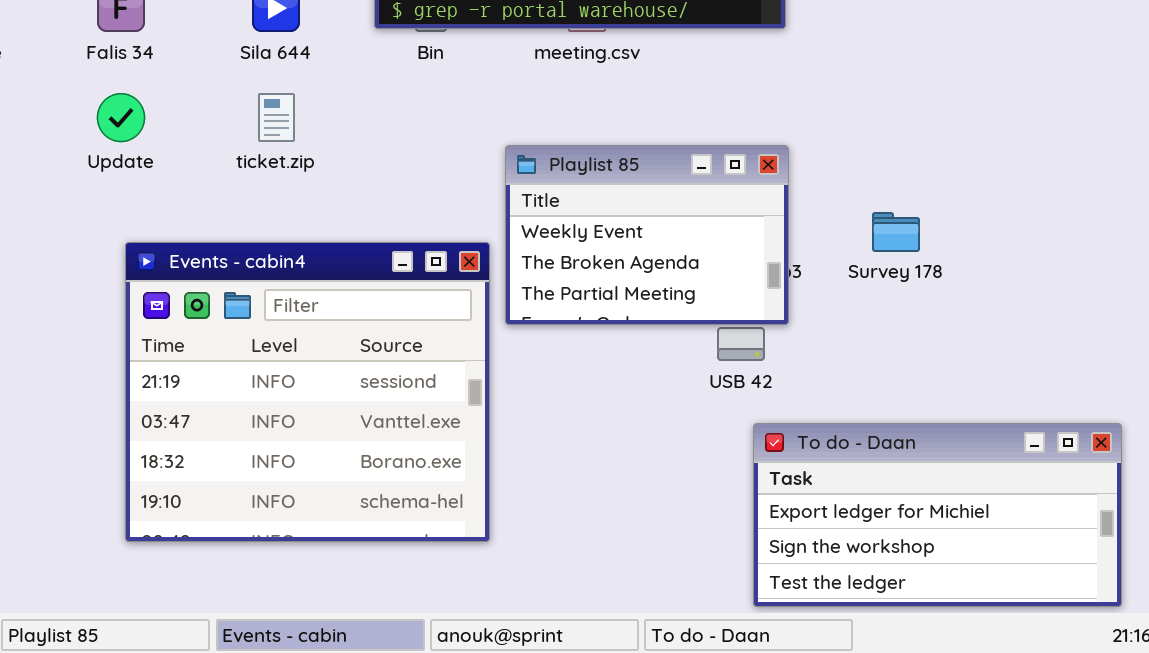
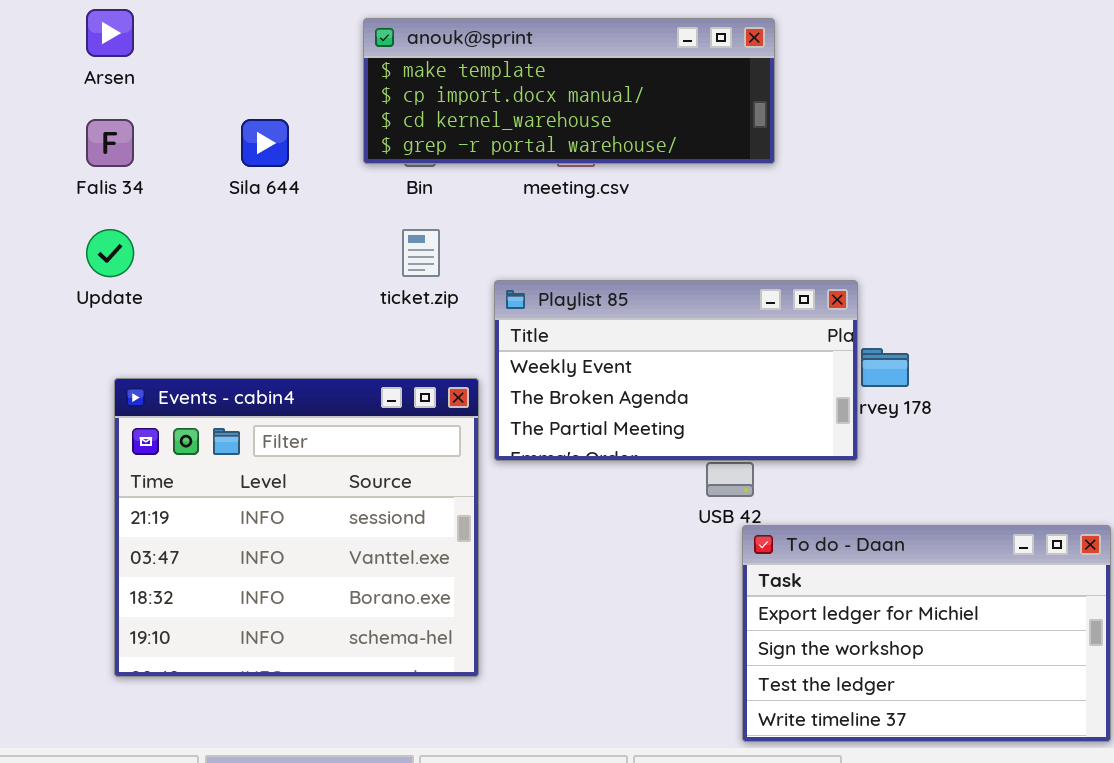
ticket.zip: [258,93,295,142] -> [402,229,440,277], moved
Playlist 85: [505,145,789,325] -> [494,280,858,461], resized
To do - Daan: [753,423,1122,607] -> [742,525,1111,742], resized

